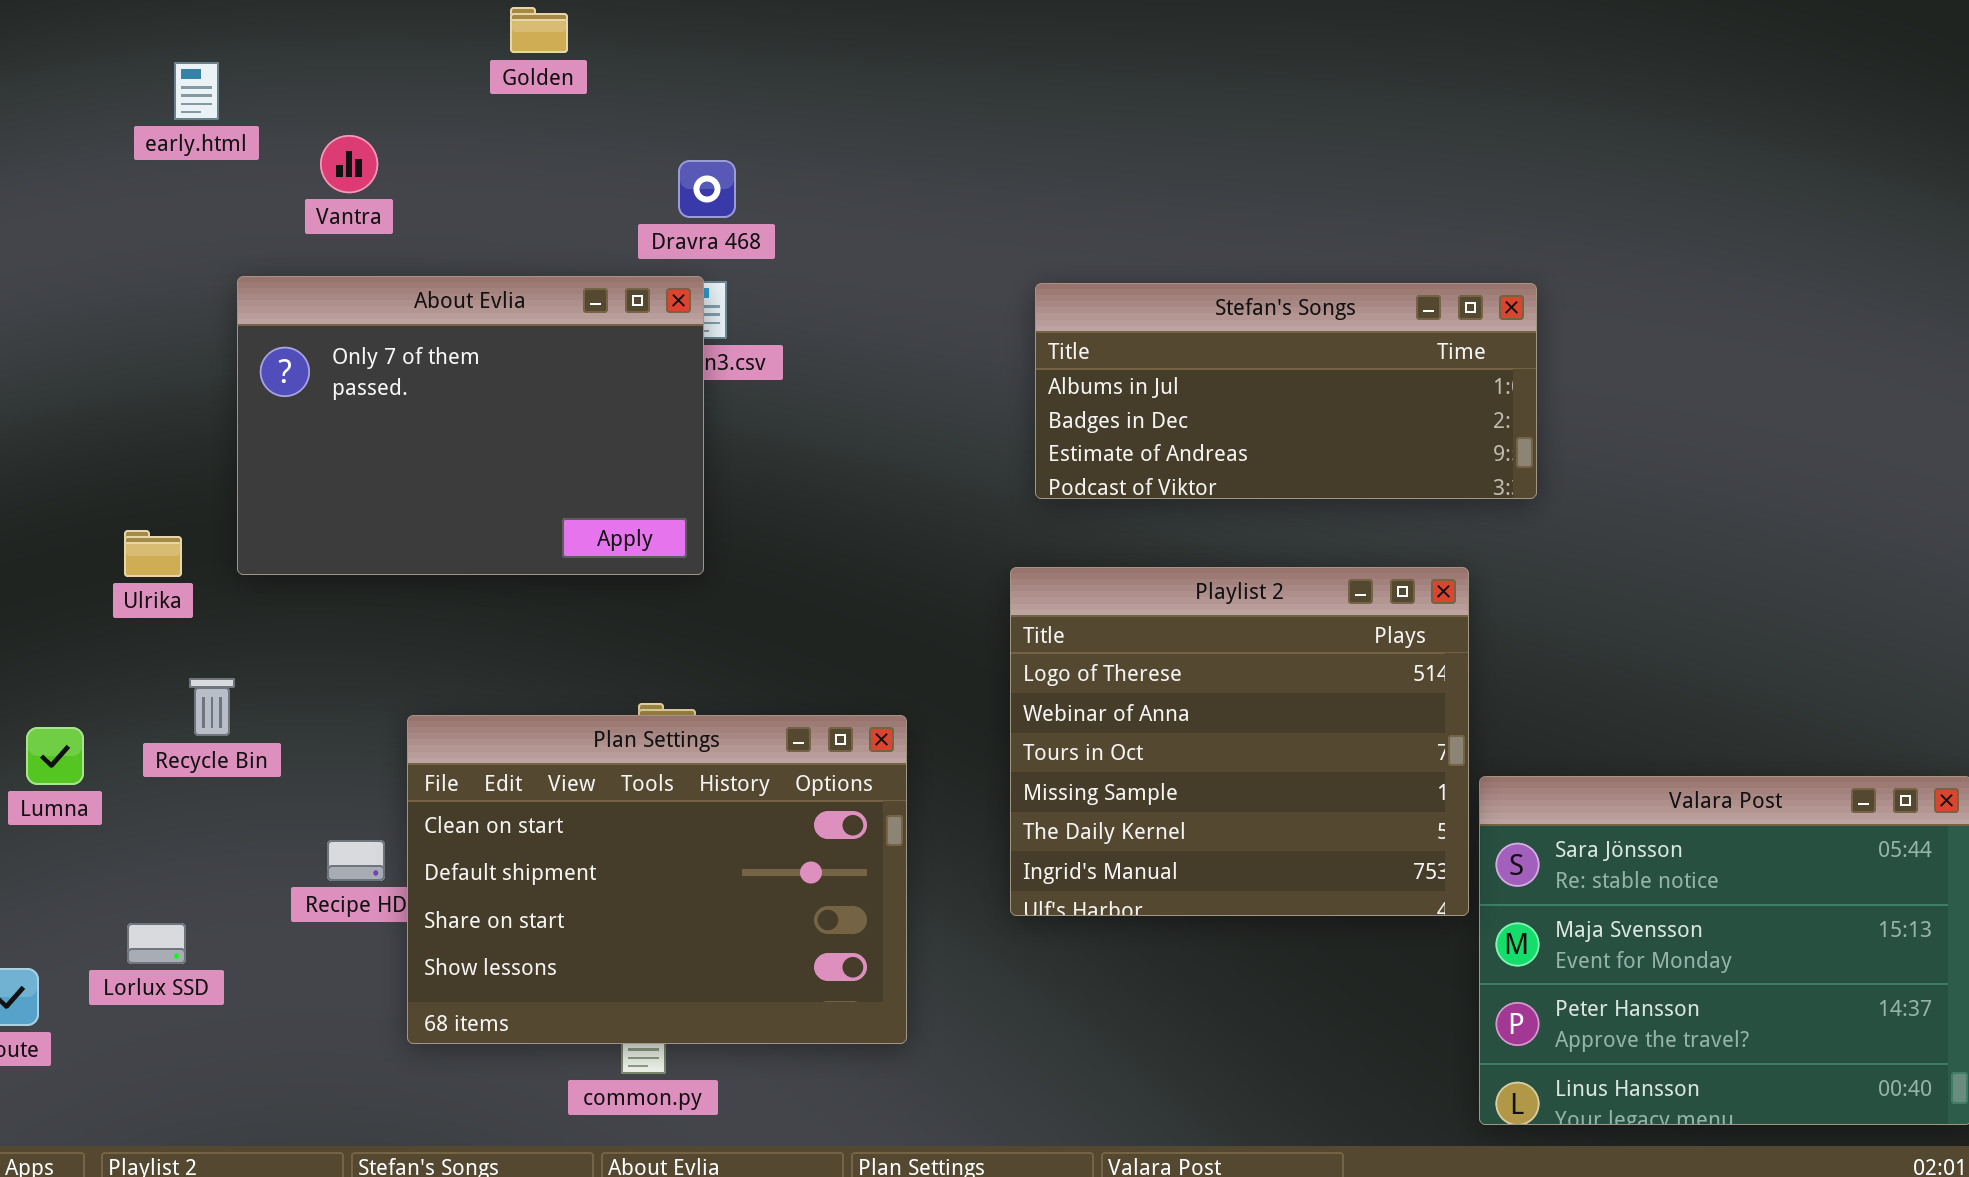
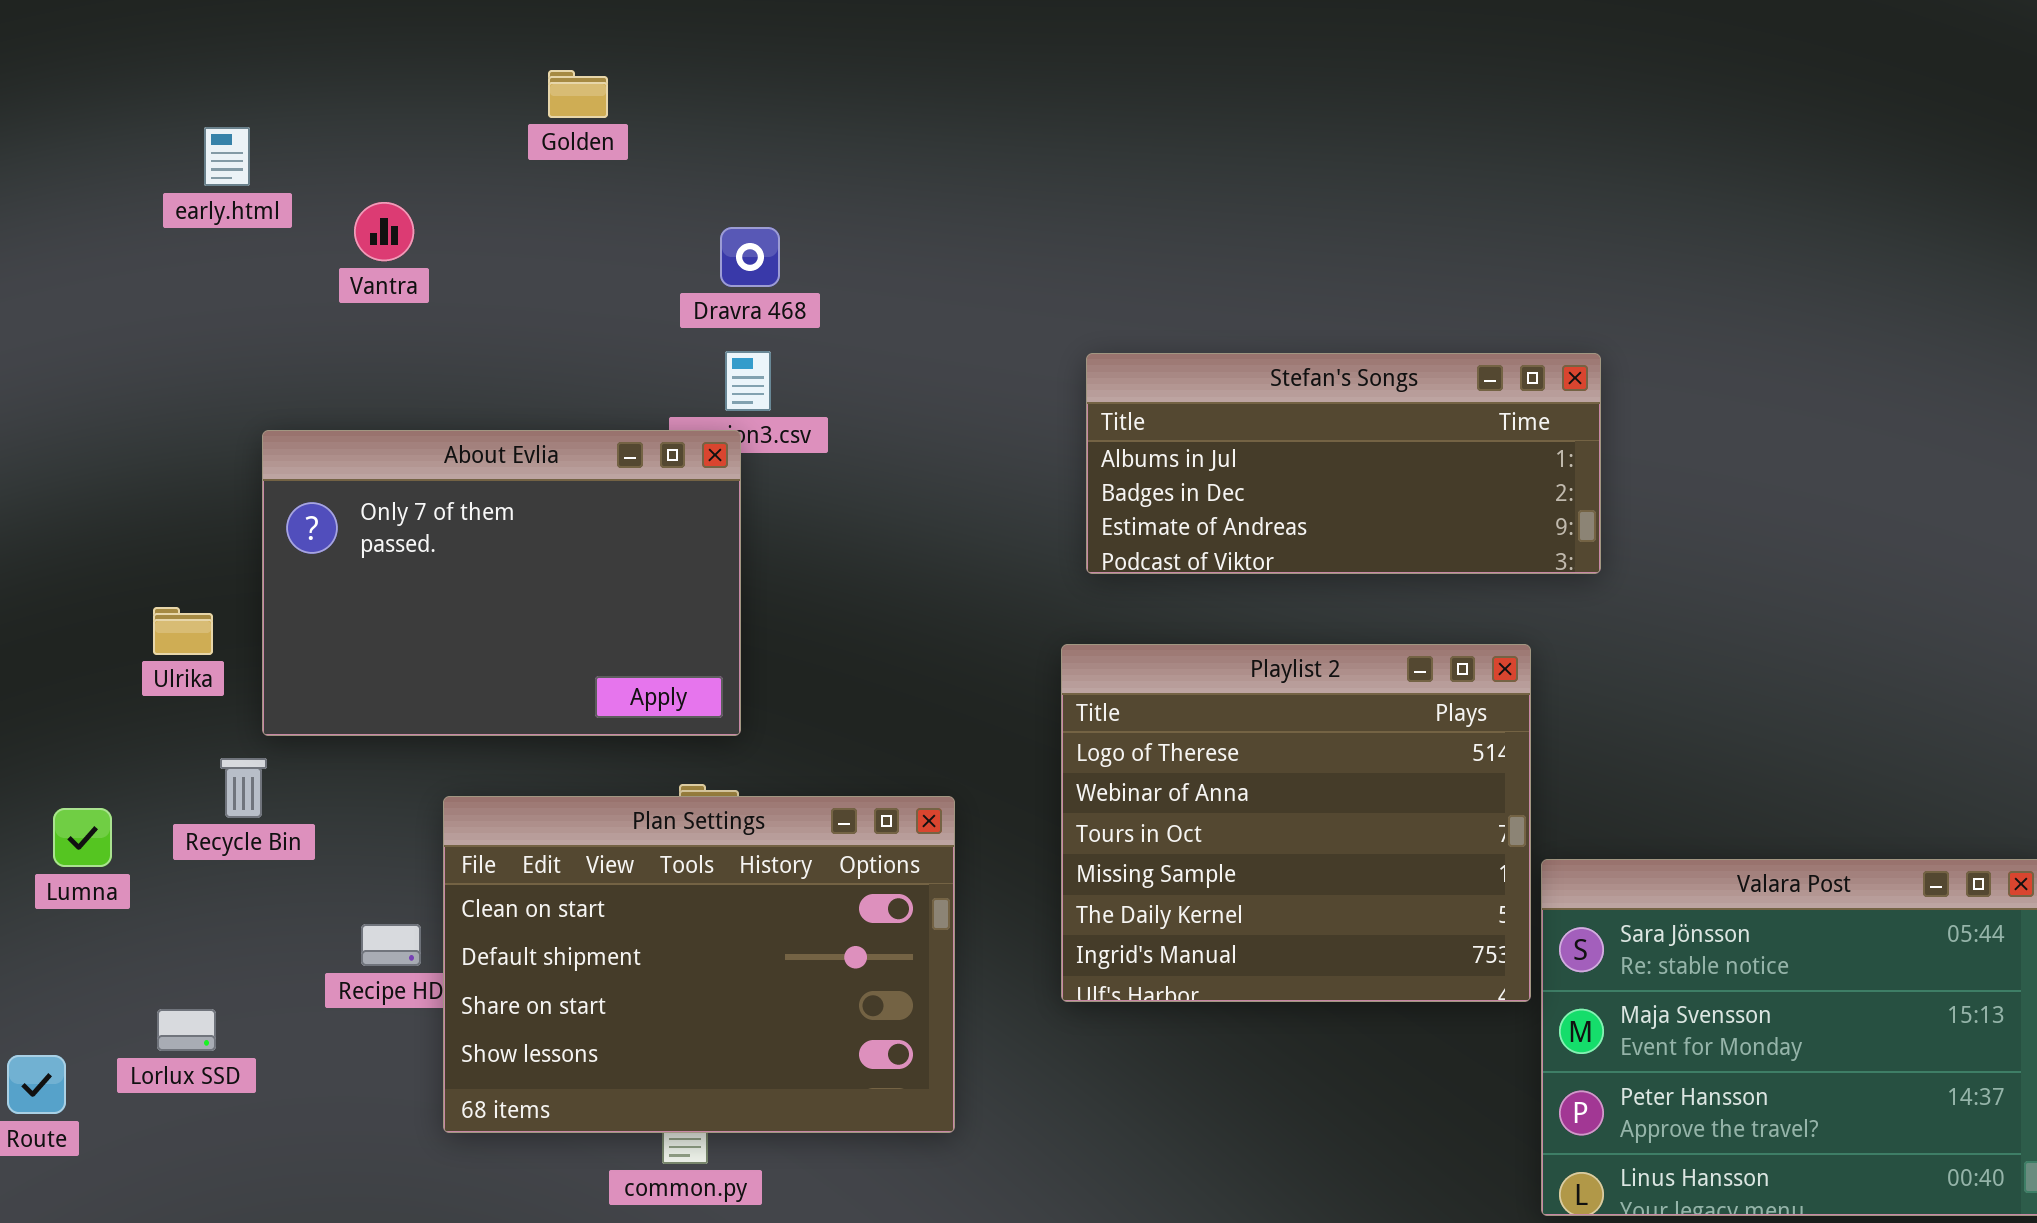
About Evlia: [237,276,704,575] -> [262,430,741,736], moved

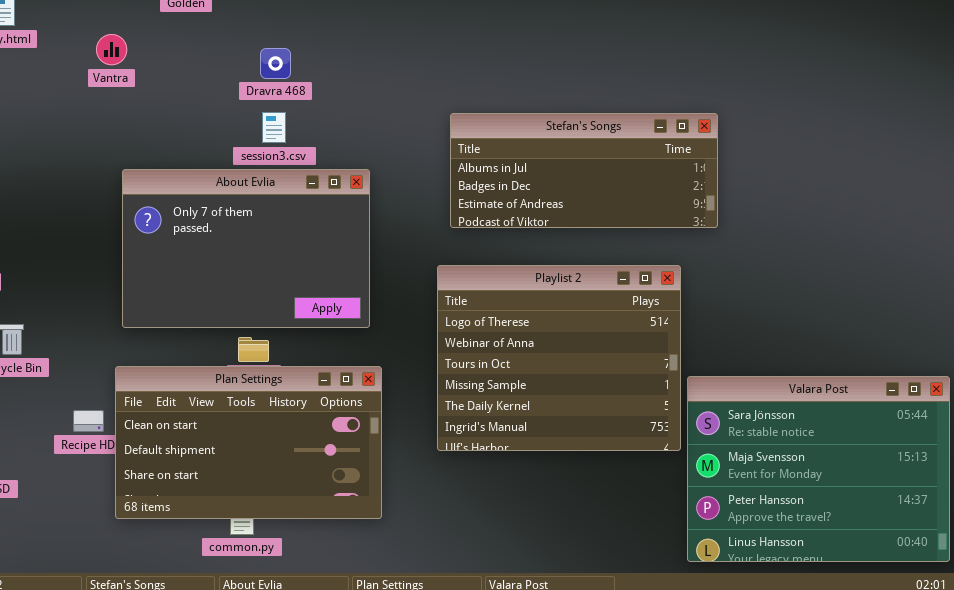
Vantra: [354,202,414,261] -> [96,34,127,65], moved
About Evlia: [262,430,741,736] -> [122,169,370,328], moved
Plan Settings: [443,796,955,1133] -> [115,366,382,519], resized

